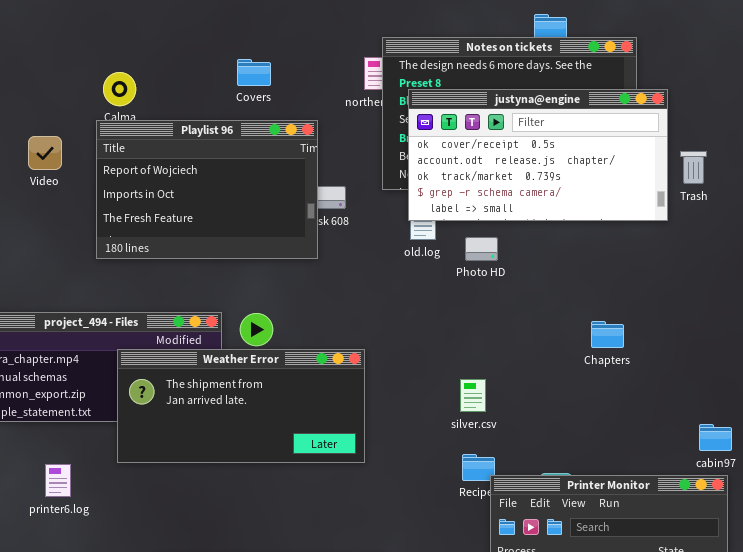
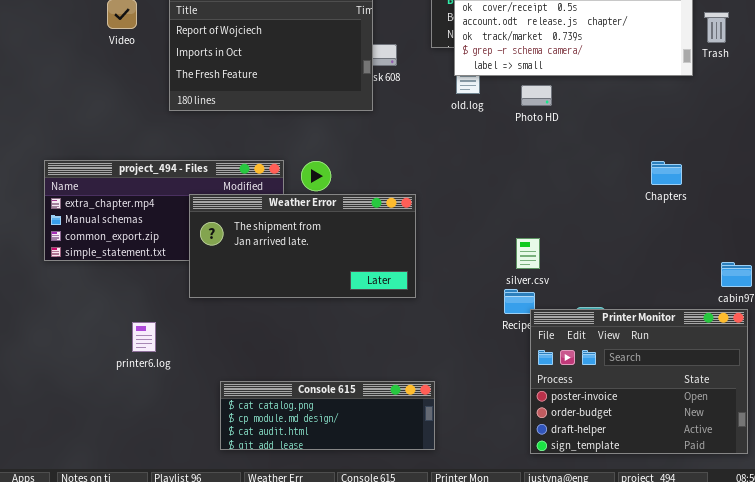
Photo HD: [465,237,498,261] -> [521,85,552,106], moved
Chapters: [591,321,624,348] -> [651,161,682,185], moved
silver.csv: [460,379,486,412] -> [516,238,540,269], moved
printer6.log: [45,464,71,497] -> [132,322,156,352], moved

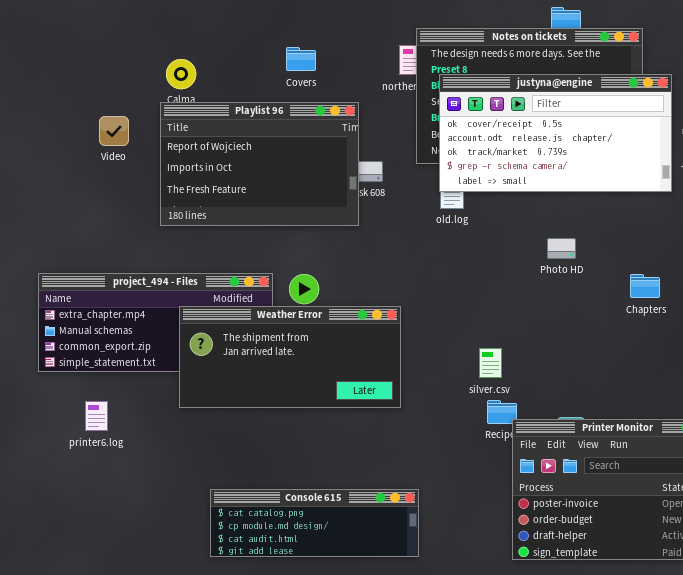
Photo HD: [521,85,552,106] -> [547,238,576,259], moved
silver.csv: [516,238,540,269] -> [479,348,502,378], moved
printer6.log: [132,322,156,352] -> [85,401,108,431], moved

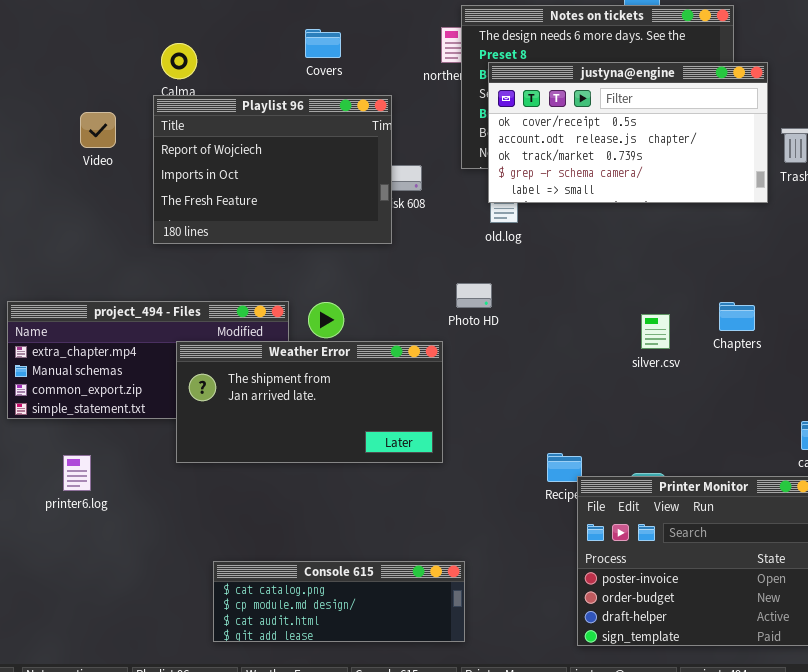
Photo HD: [547,238,576,259] -> [456,283,492,308], moved
silver.csv: [479,348,502,378] -> [641,314,670,349], moved

